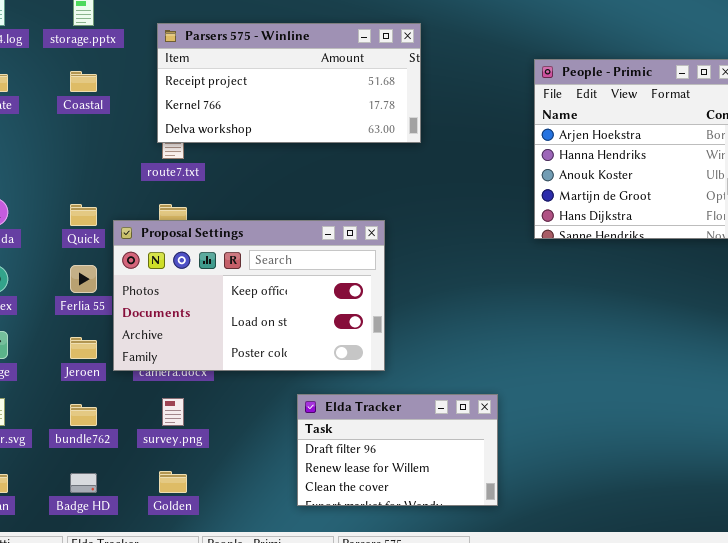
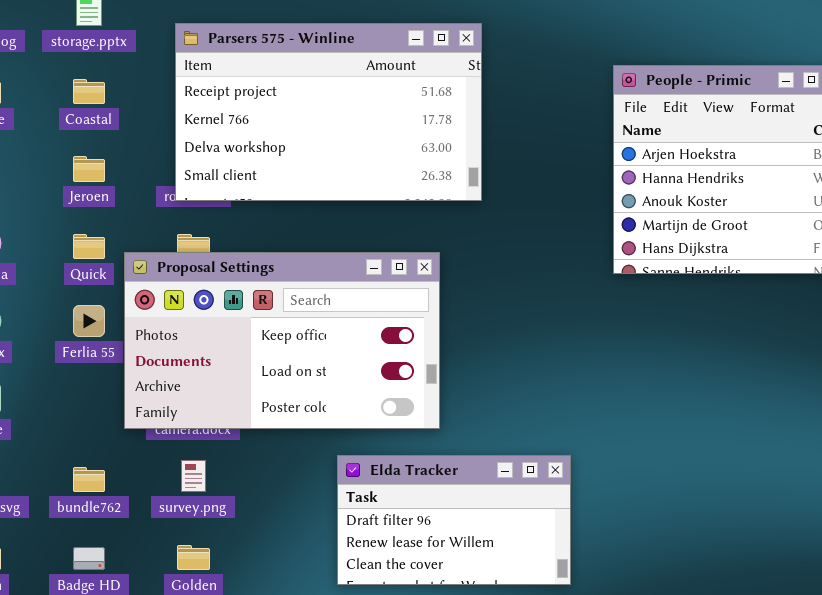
Parsers 575 - Winline: [157,23,421,143] -> [175,23,482,201], resized
Jeroen: [70,337,97,359] -> [73,156,105,182], moved

